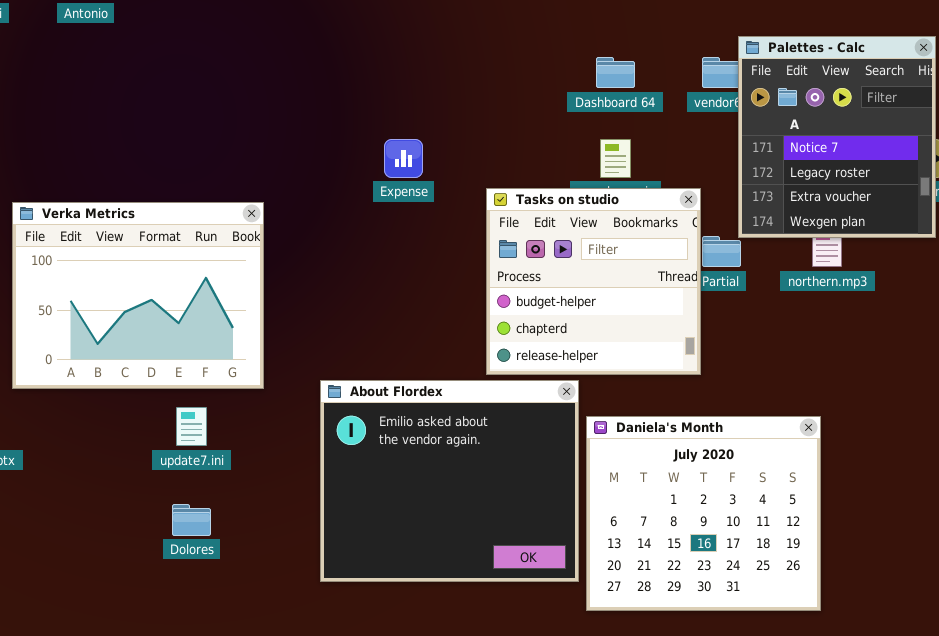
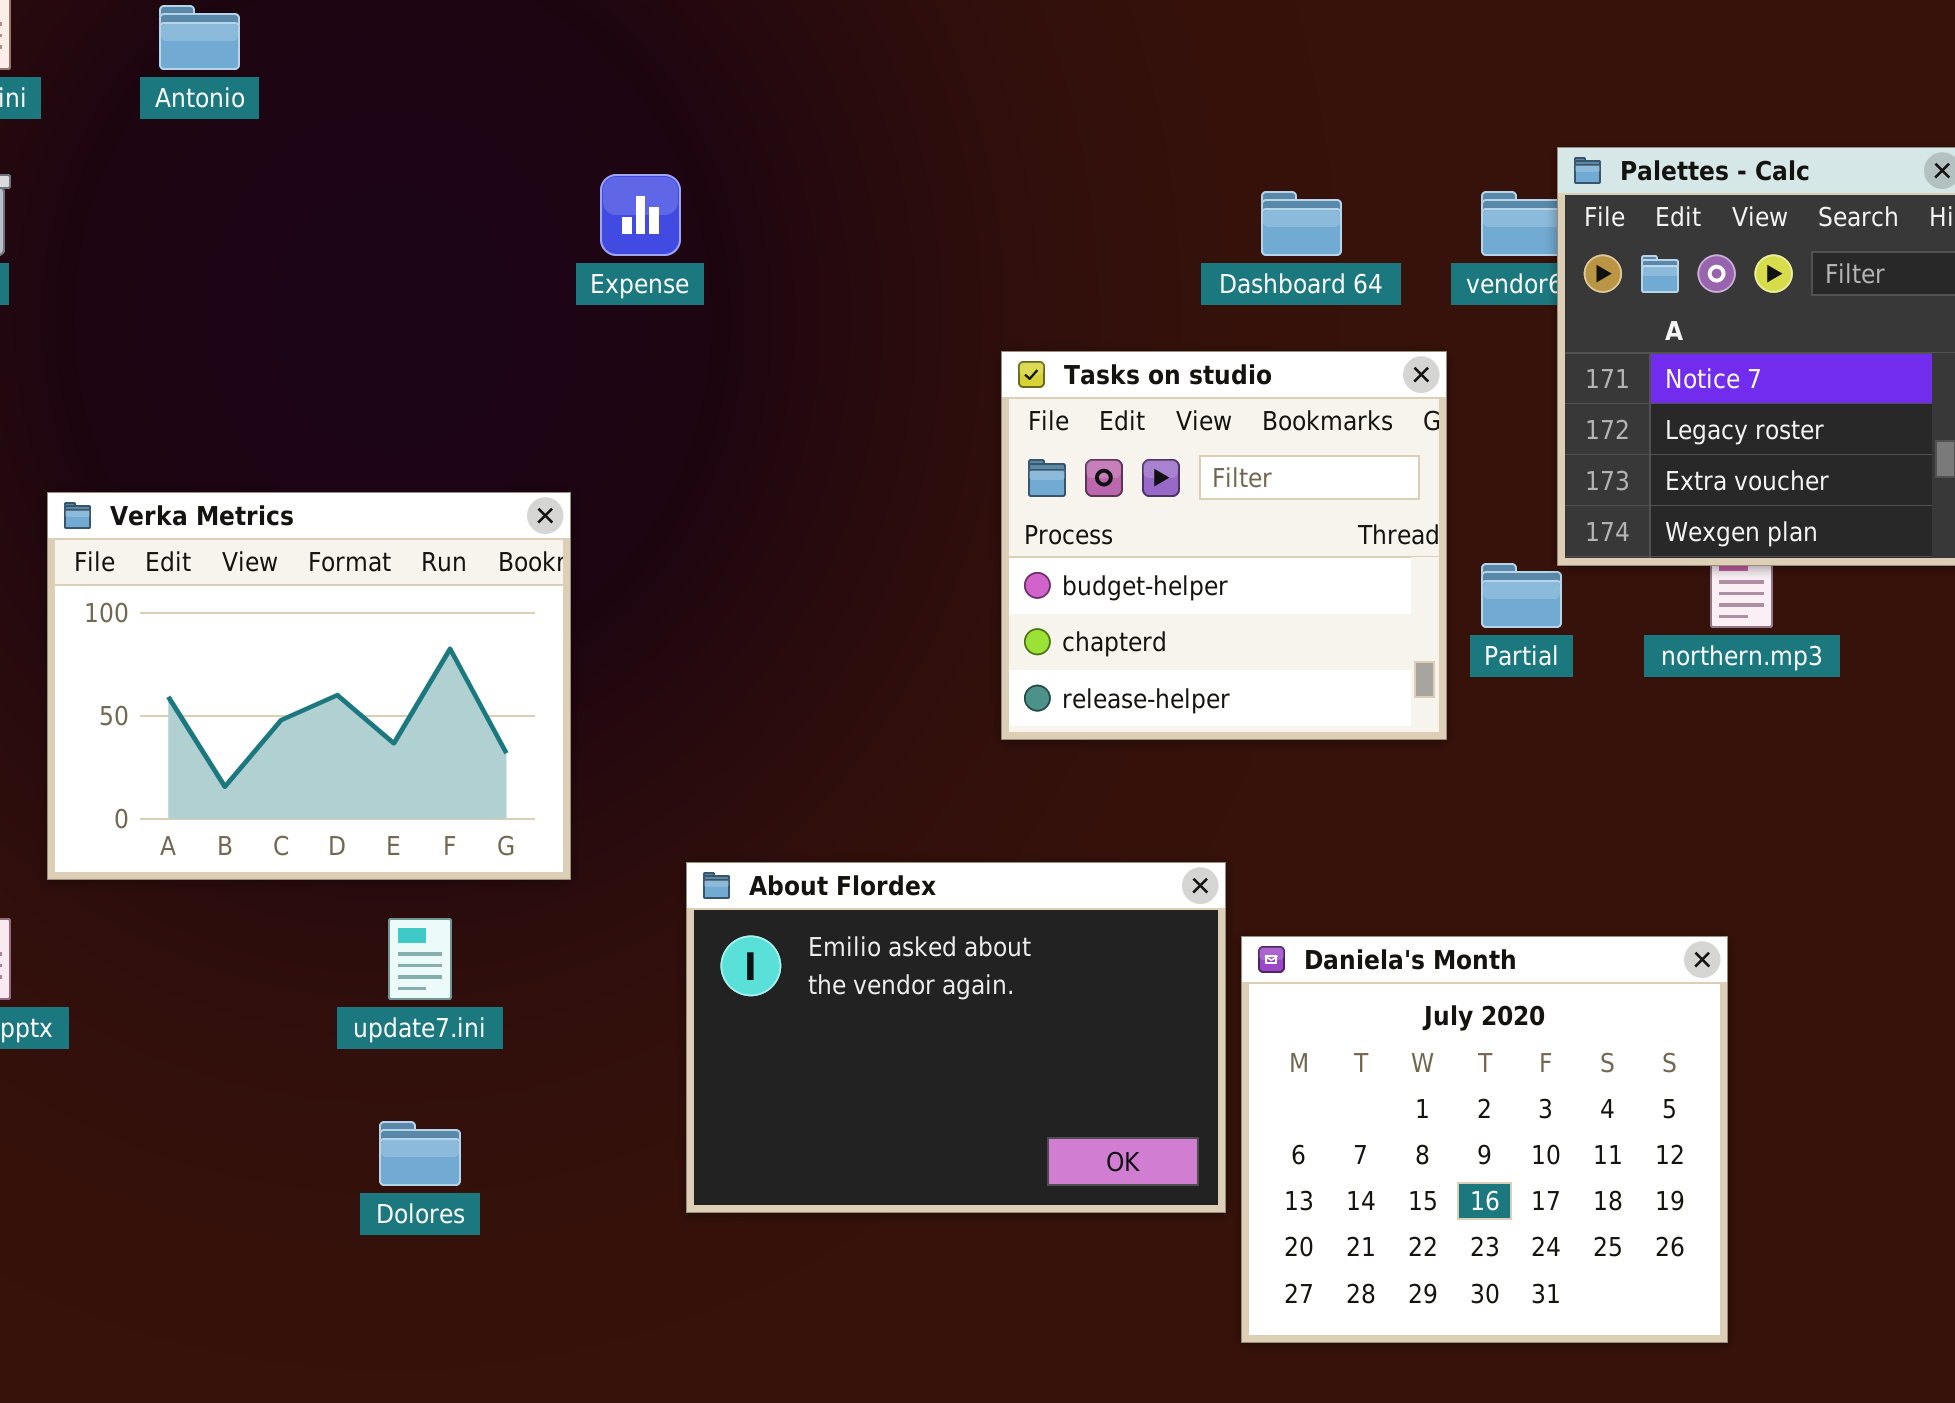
Expense: [384,139,423,178] -> [600,174,681,256], moved
Tasks on studio: [486,188,701,375] -> [1001,351,1447,740], moved
About Flordex: [320,380,579,582] -> [686,862,1226,1213], resized

